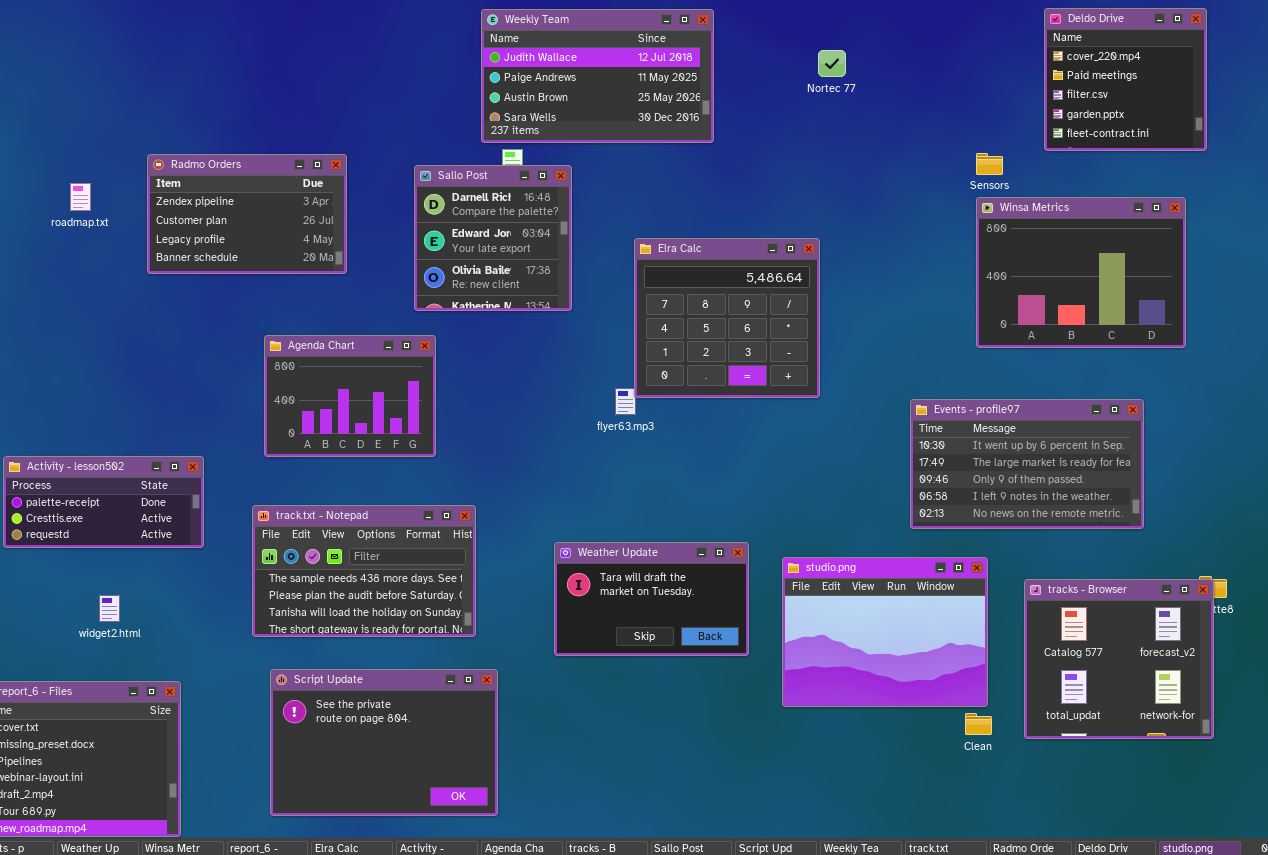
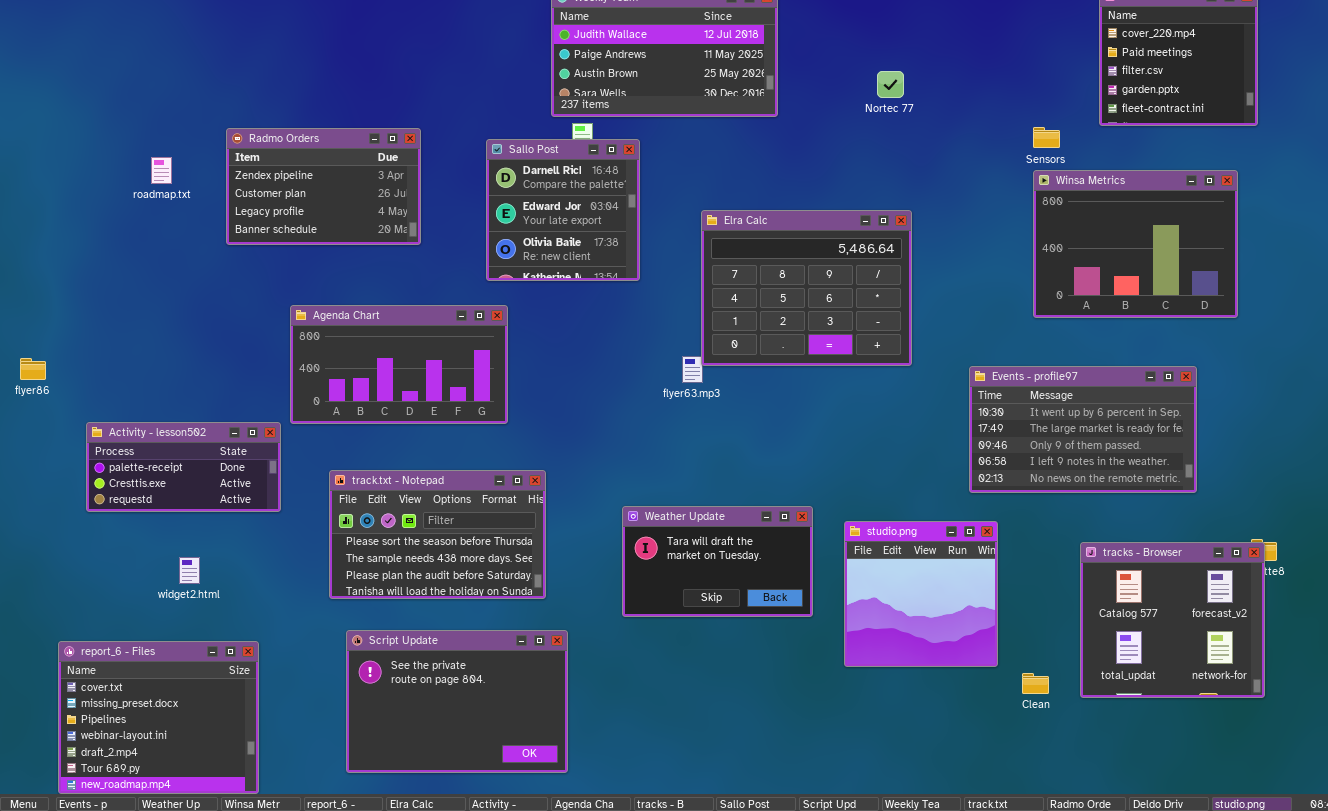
Nortec 77: [818,50,846,77] -> [877,71,904,98], moved
Elra Calc: [634,238,820,398] -> [701,210,912,366], resized
Agenda Chart: [264,335,436,457] -> [290,305,508,424], resized
track.txt - Notepad: [252,505,476,637] -> [329,470,546,599], scrolled up 1 row
studio.png: [782,557,988,707] -> [844,521,998,667], resized

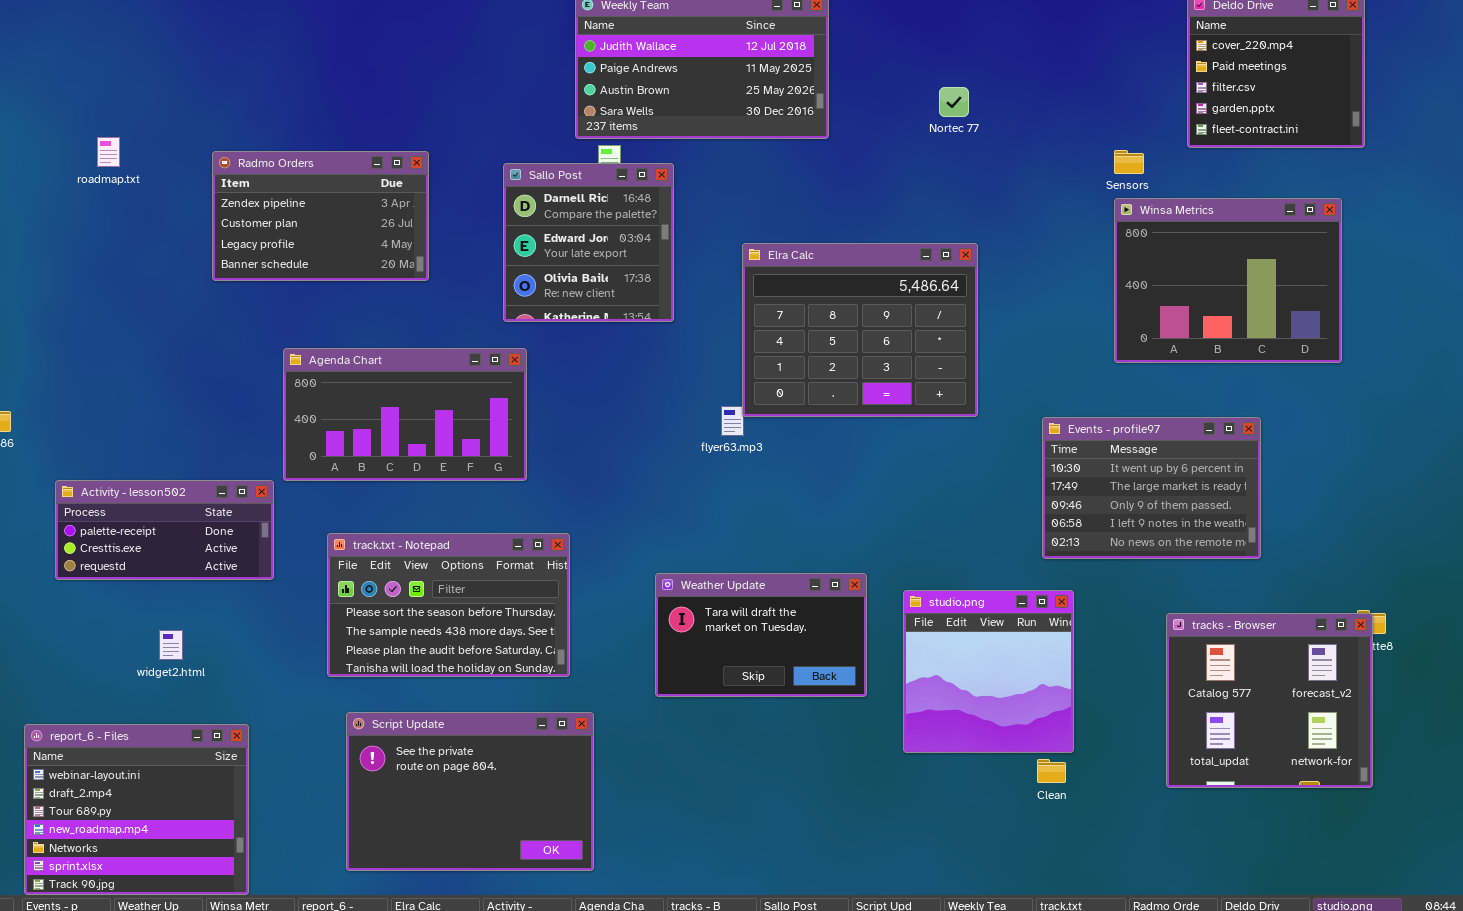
roadmap.txt: [151,157,172,184] -> [97,137,120,167], moved
Events - profile97: [969,366,1197,493] -> [1042,417,1261,559], resized
report_6 - Files: [58,641,259,794] -> [24,724,249,895], scrolled down 3 rows
Clean: [1022,673,1049,694] -> [1037,759,1066,783], moved

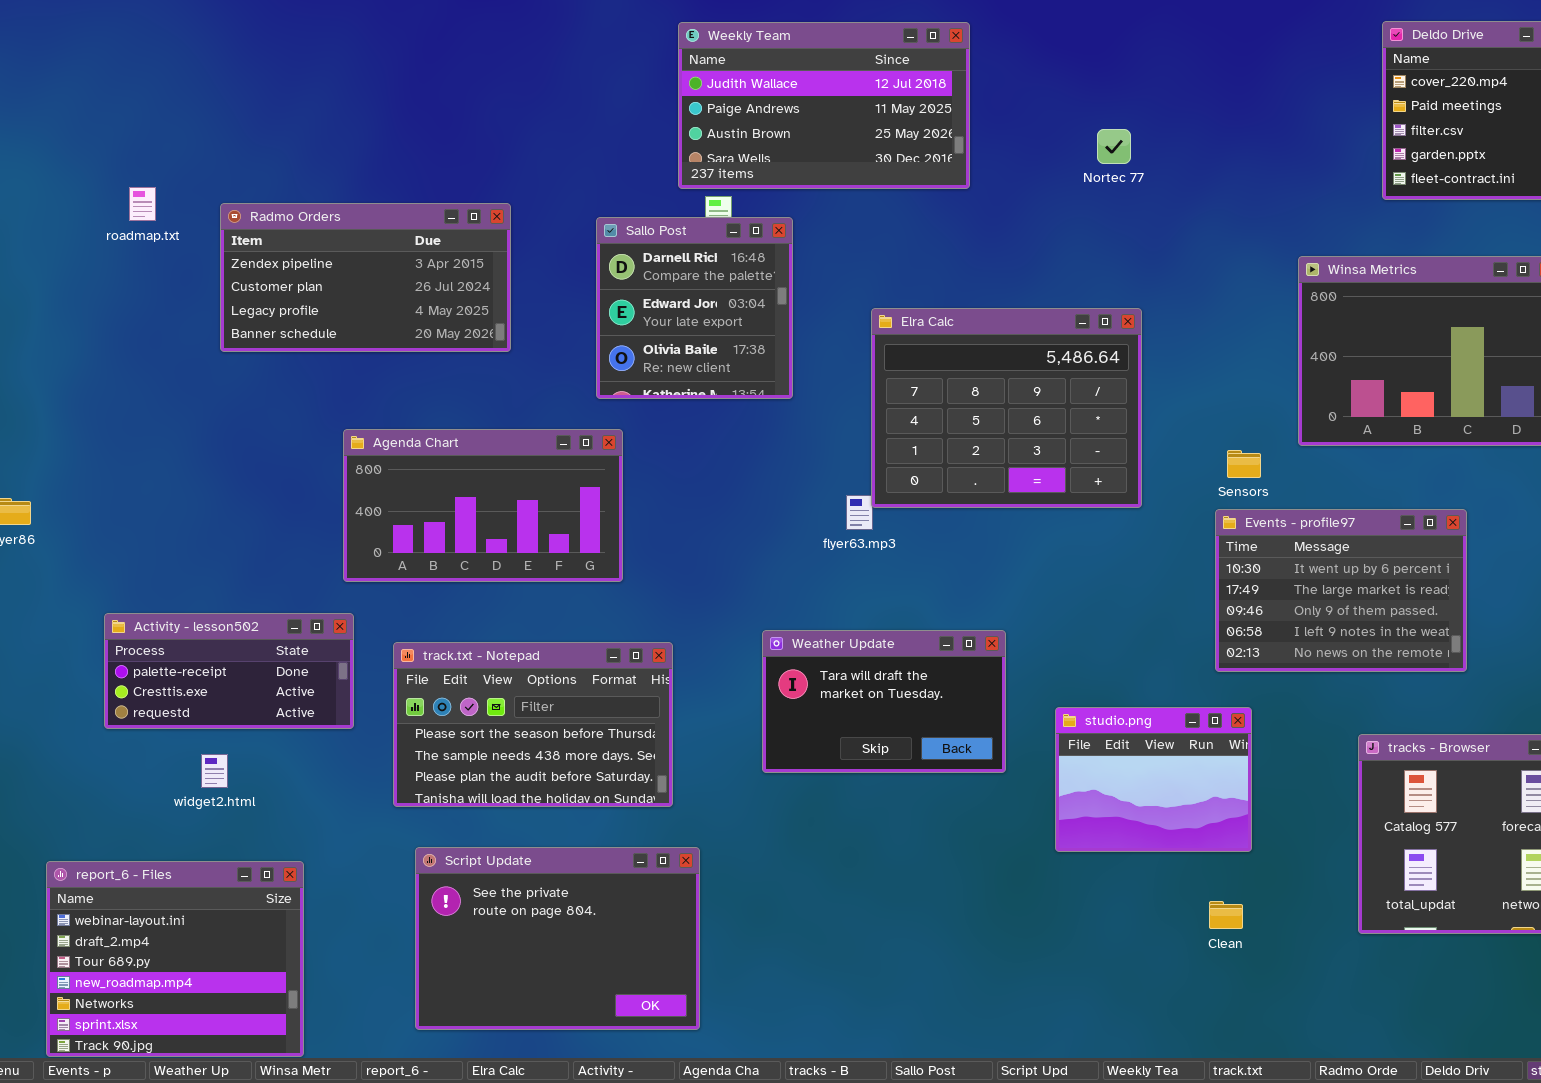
Sensors: [1114,150,1144,174] -> [1227,450,1261,478], moved
Radmo Orders: [212,151,429,281] -> [220,203,511,352], resized
Activity - lesson502: [55,480,274,580] -> [104,613,354,729], moved
Weather Update: [655,573,867,697] -> [762,630,1006,773], moved
studio.png: [903,590,1074,753] -> [1055,707,1252,852], resized

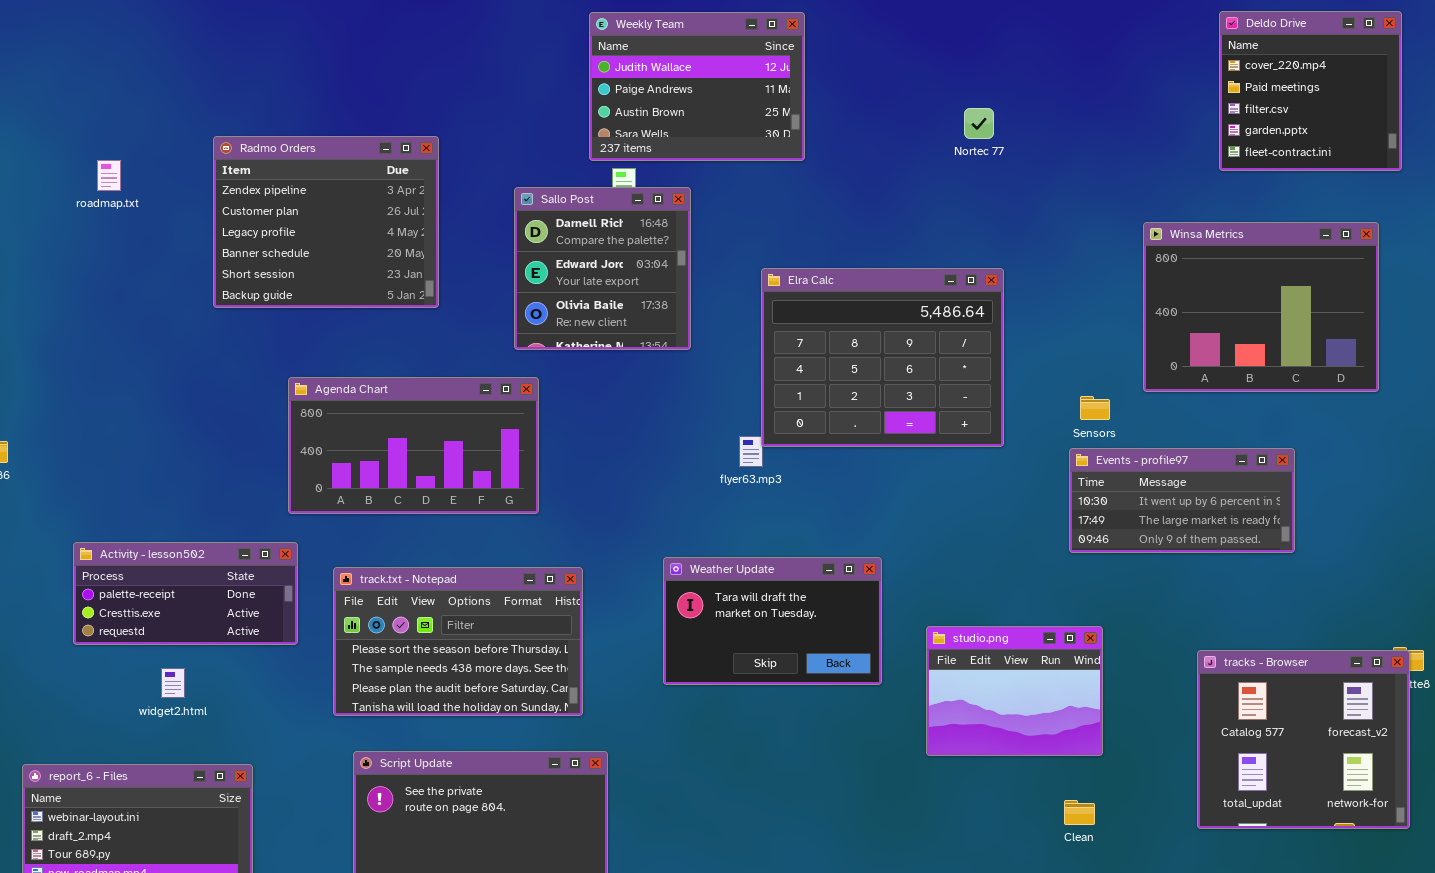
Weekly Team: [678,22,970,189] -> [589,12,805,161], resized
Radmo Orders: [220,203,511,352] -> [213,136,439,308], resized
Events - profile97: [1215,509,1467,672] -> [1069,448,1295,553], resized

